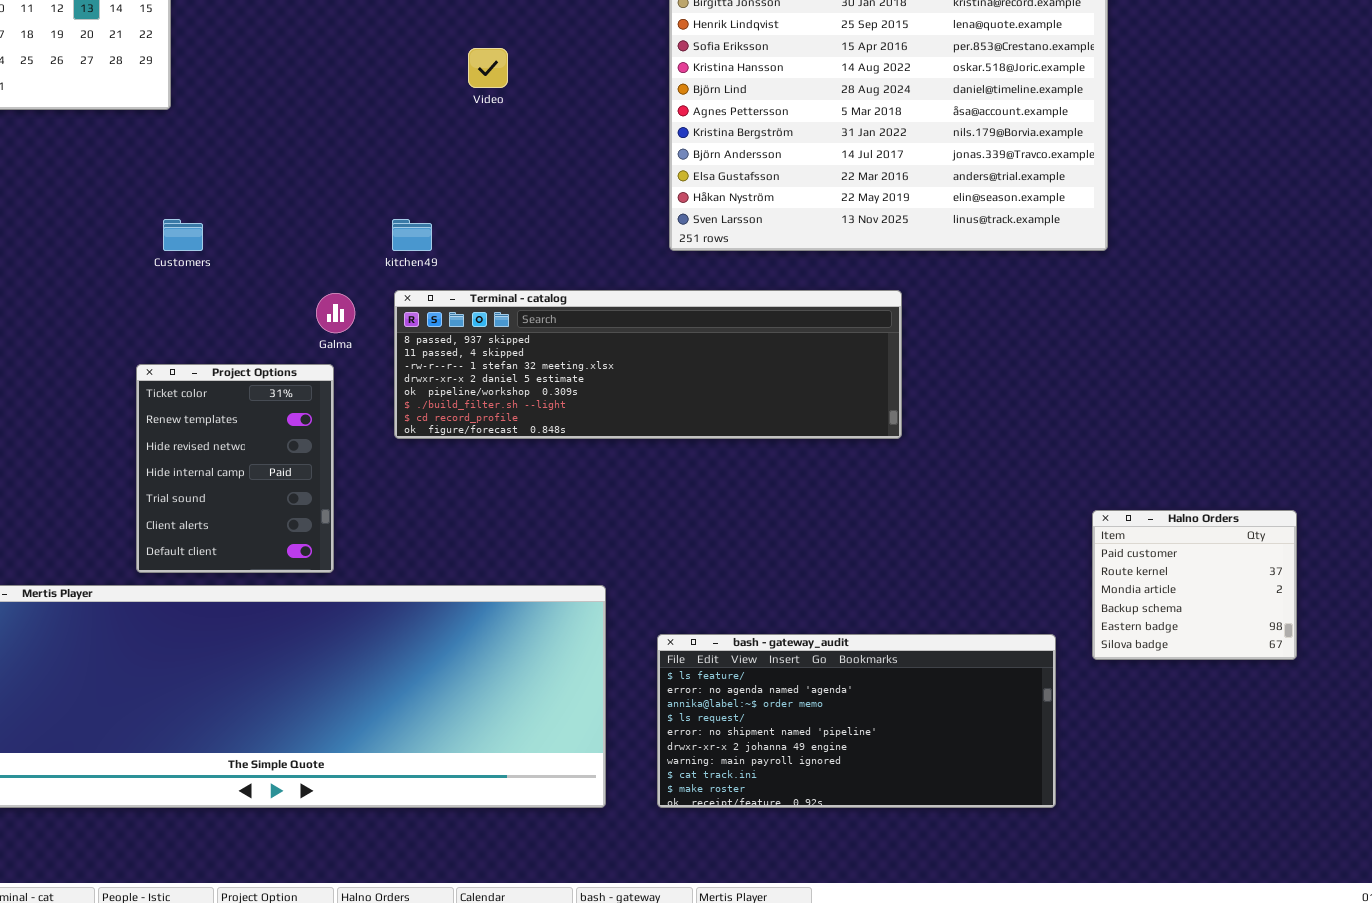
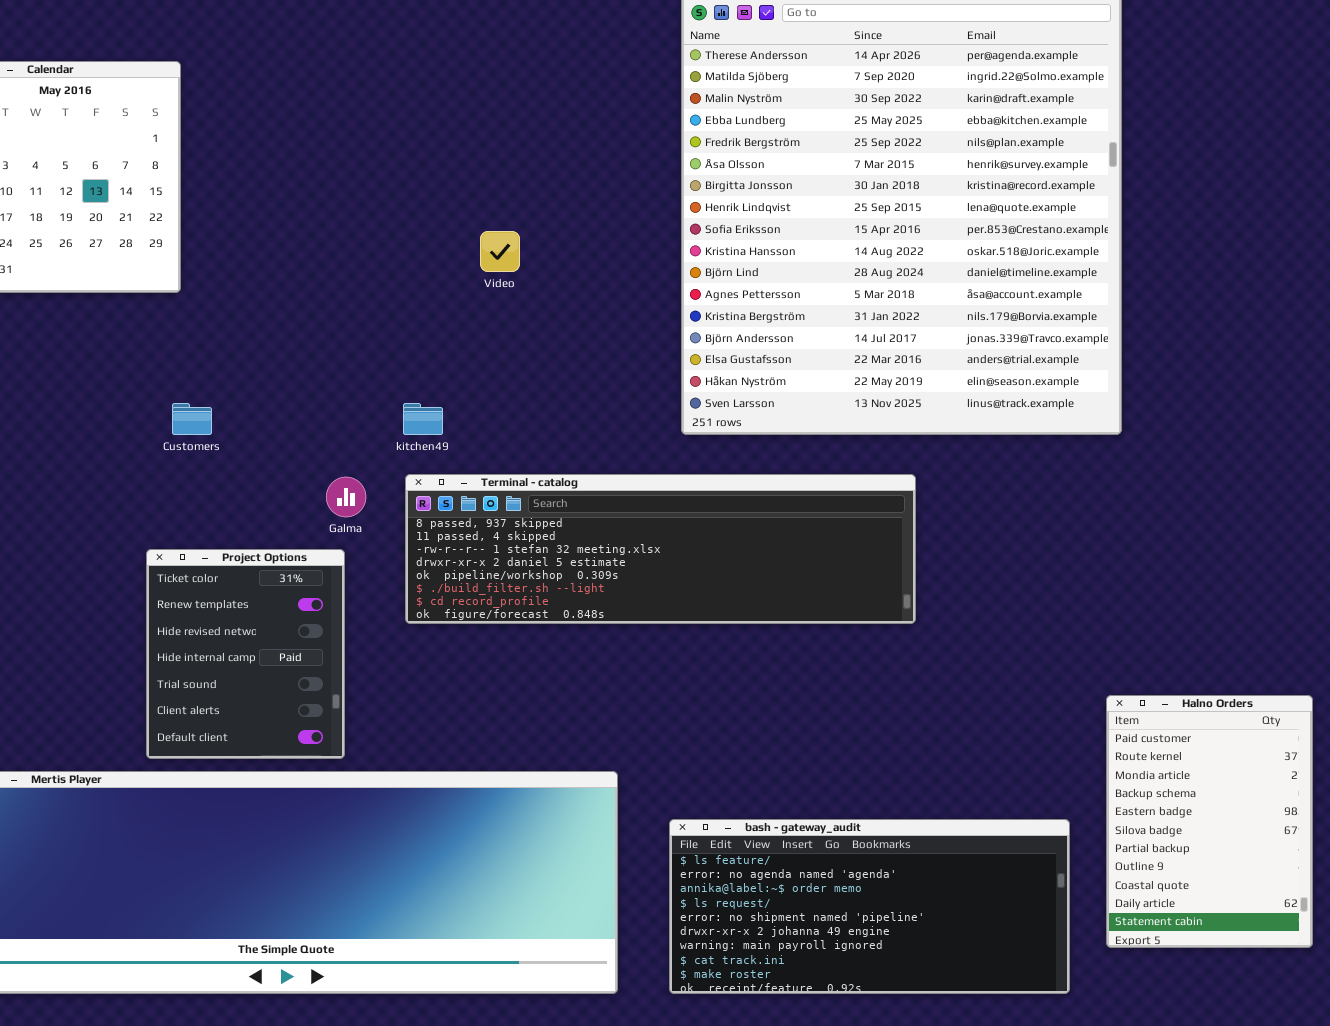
Halno Orders: [1092,510,1297,660] -> [1106,695,1313,948], resized

